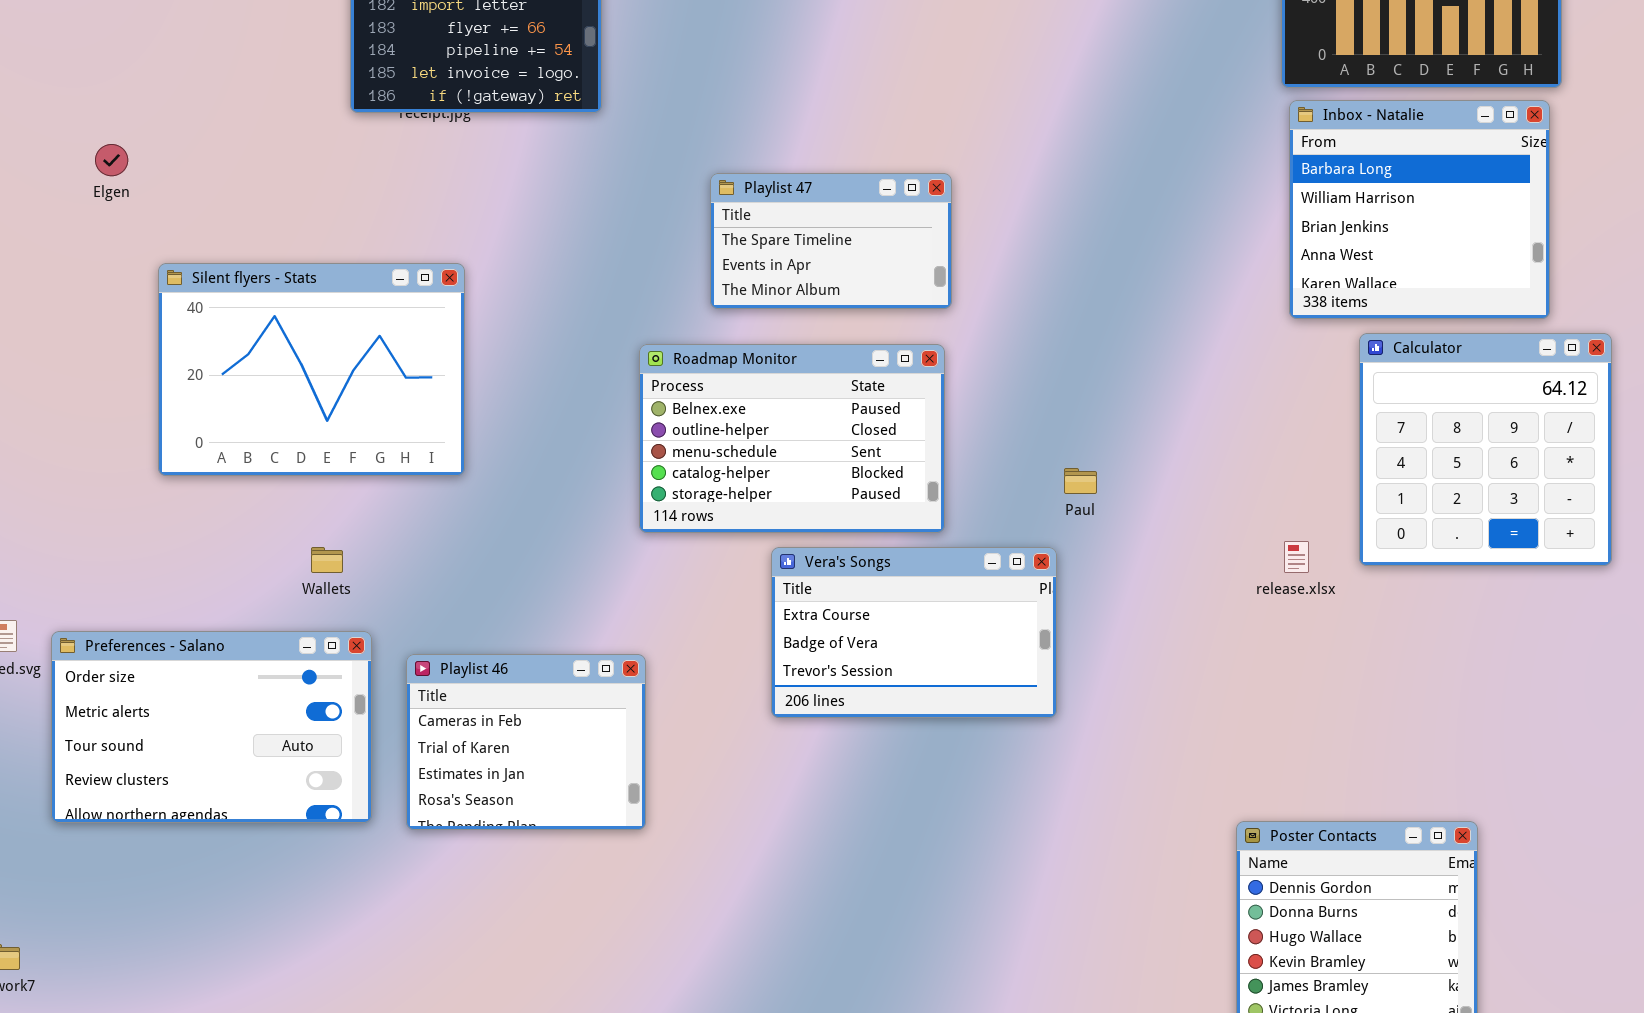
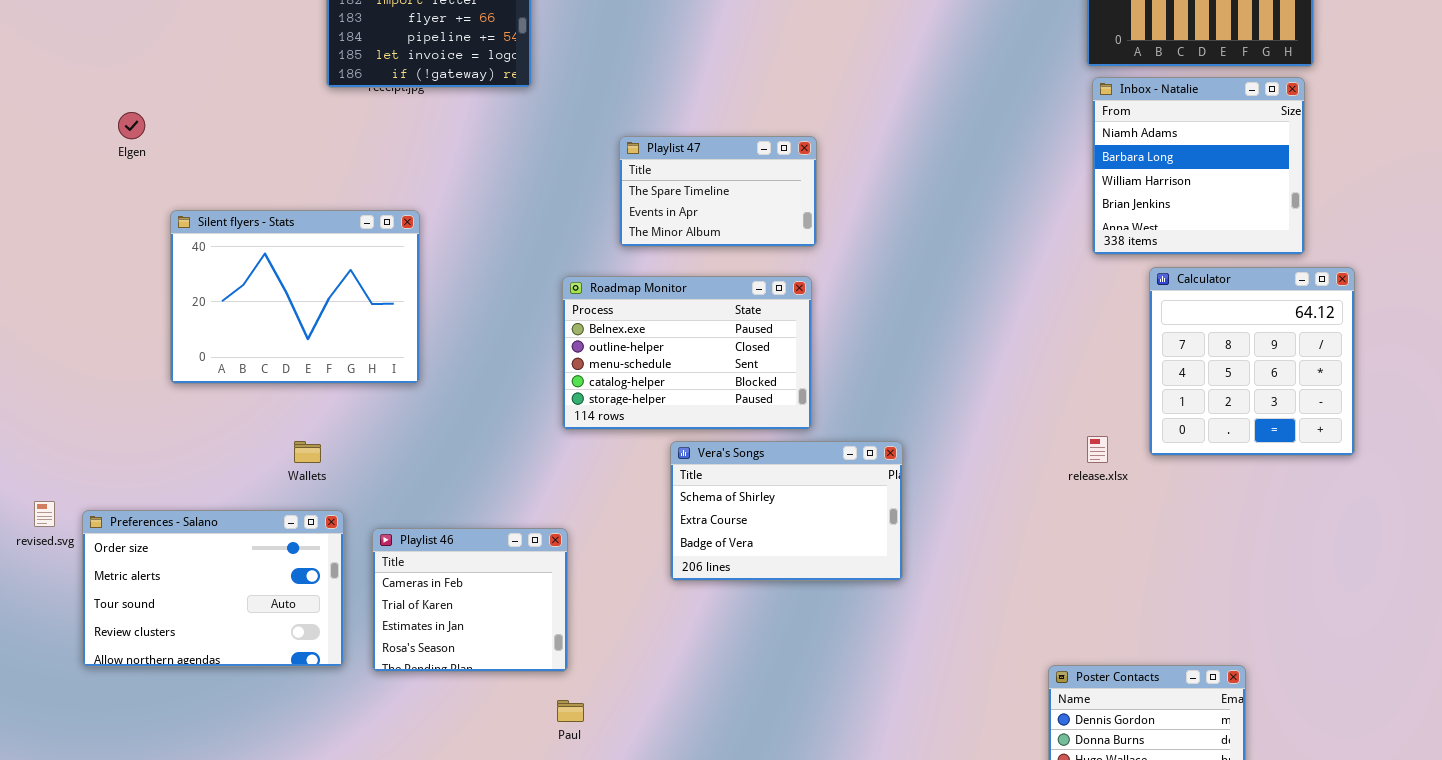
Inbox - Natalie: [1289,100,1550,319] -> [1092,77,1305,255], scrolled up 1 row
Paul: [1064,468,1097,494] -> [557,700,584,722], moved
Vera's Songs: [771,547,1057,718] -> [670,441,903,581], scrolled up 1 row

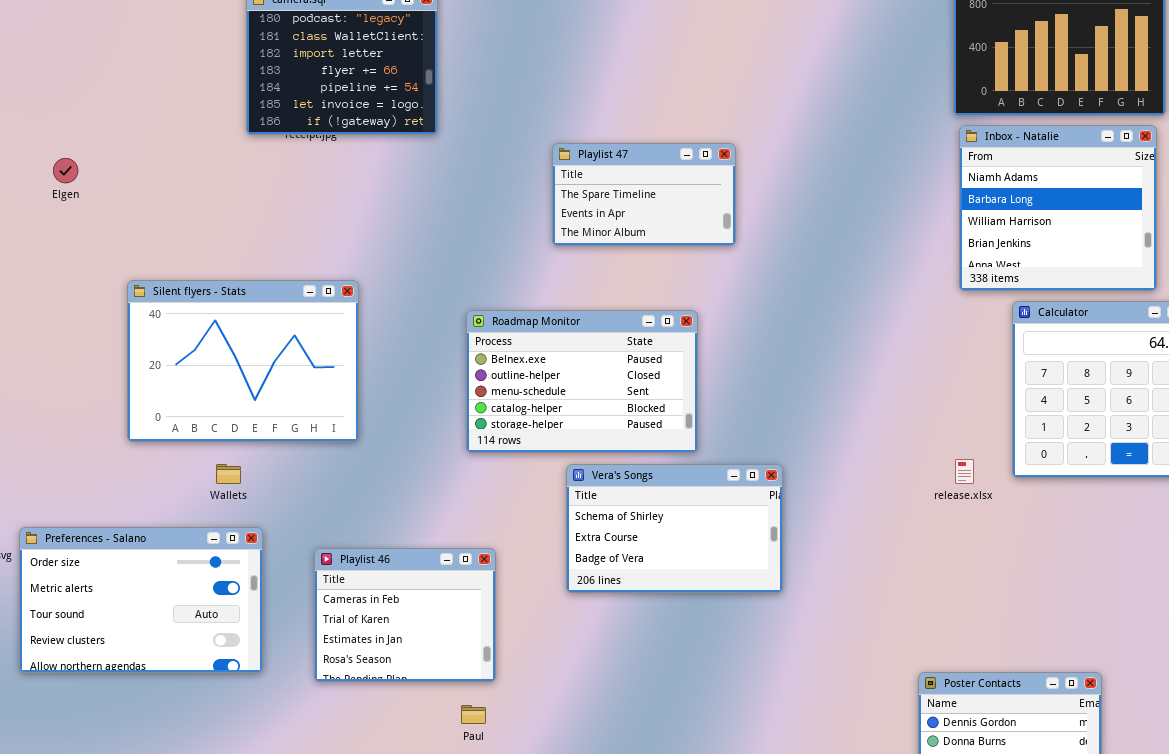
Playlist 47: [619,136,817,247] -> [552,143,736,246], moved
Silent flyers - Stats: [170,210,420,384] -> [127,280,359,442], moved
Playlist 46: [372,528,568,672] -> [314,548,496,682], moved

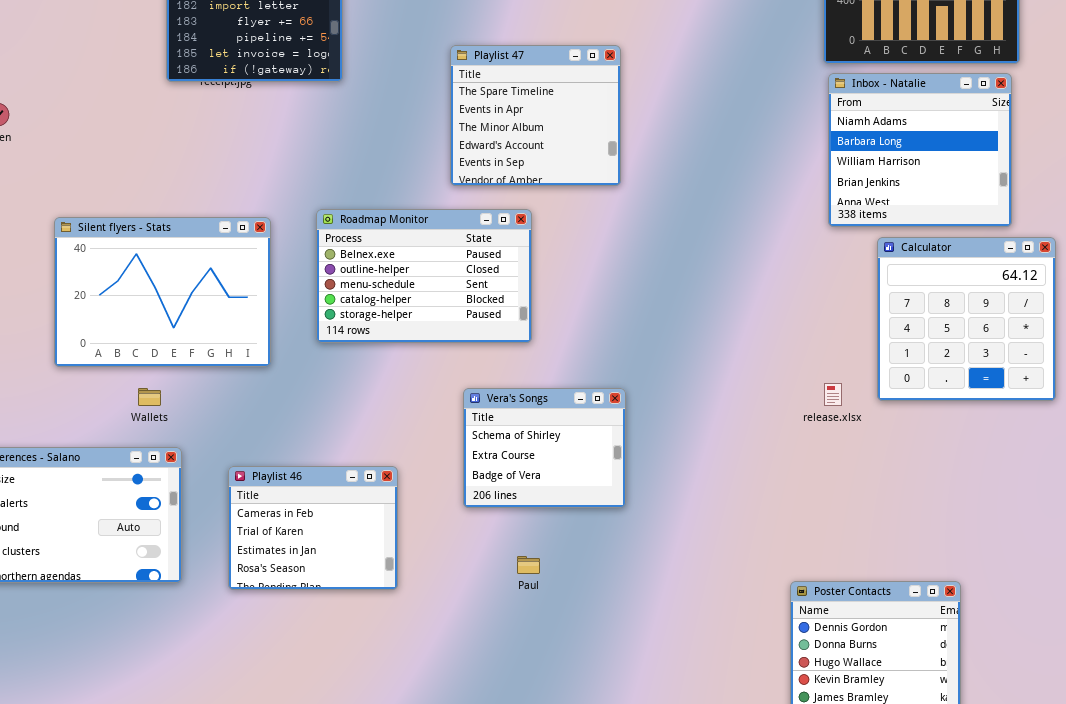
Playlist 47: [552,143,736,246] -> [450,45,621,186], resized
Roadmap Monitor: [466,310,698,453] -> [316,209,532,343], moved
Vera's Songs: [566,464,783,593] -> [463,388,626,508], resized
Paul: [461,705,486,724] -> [517,556,540,574], moved

